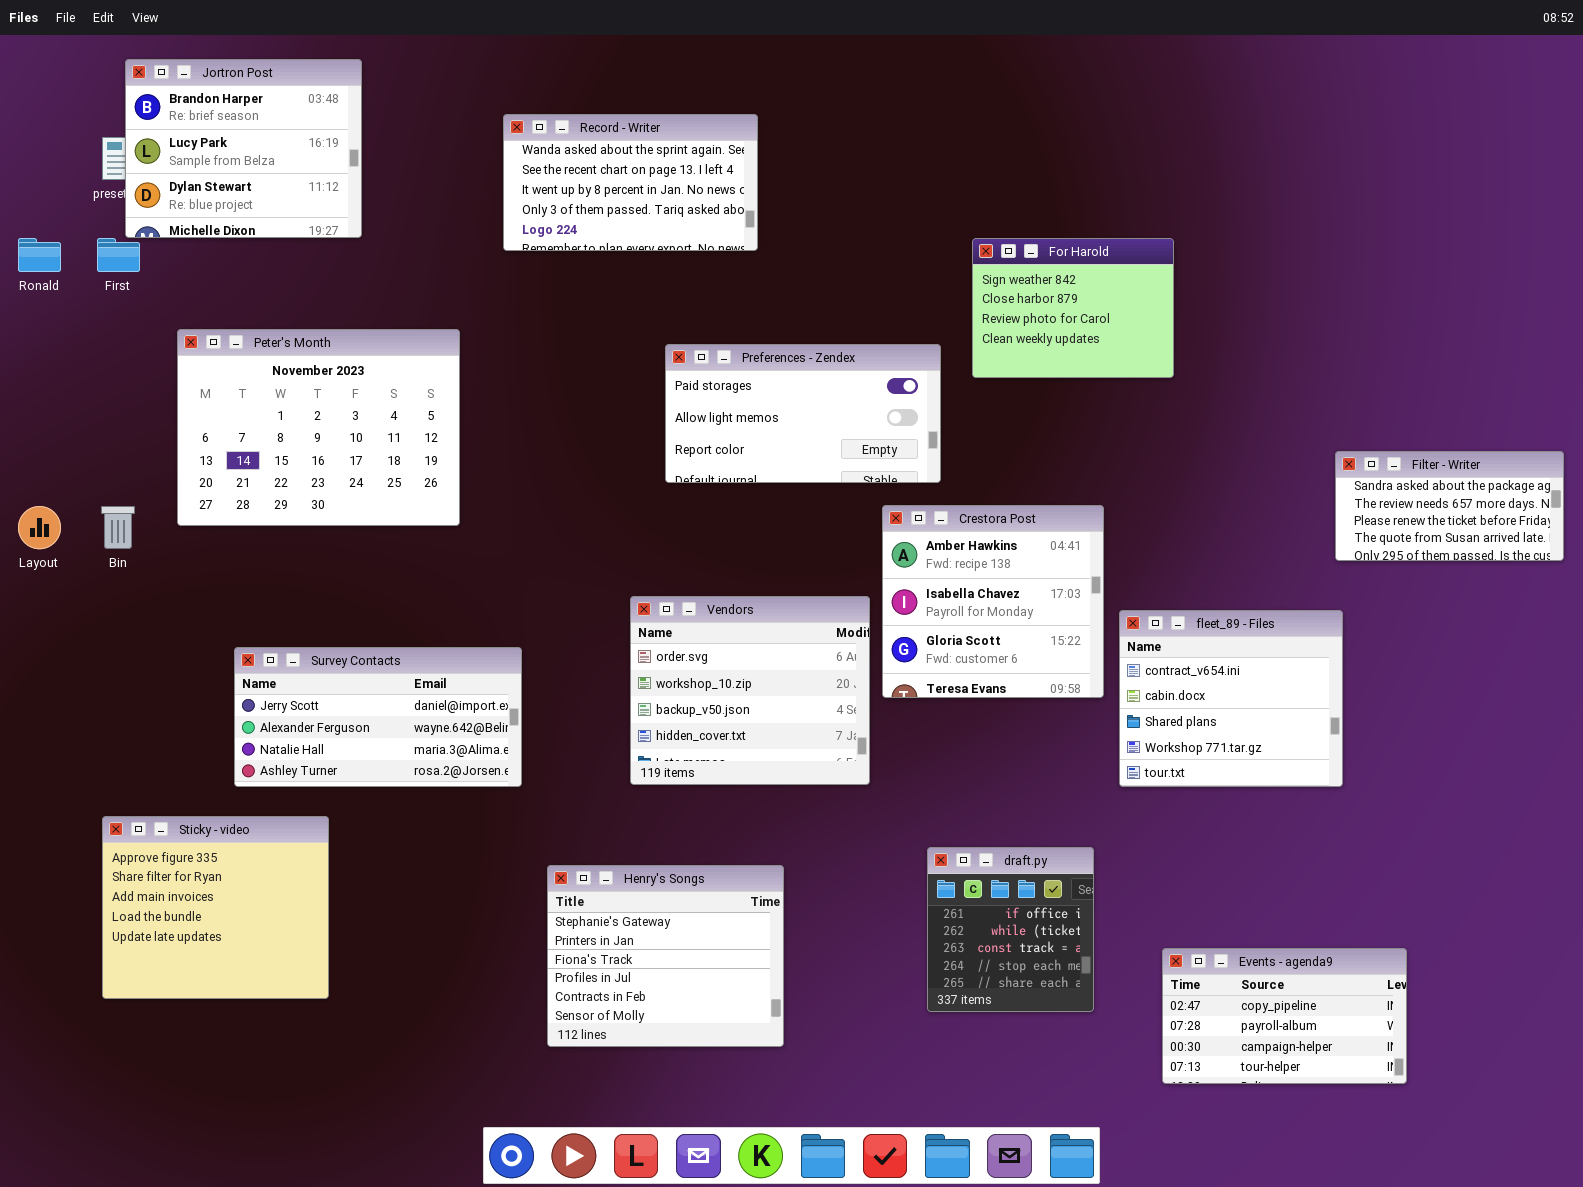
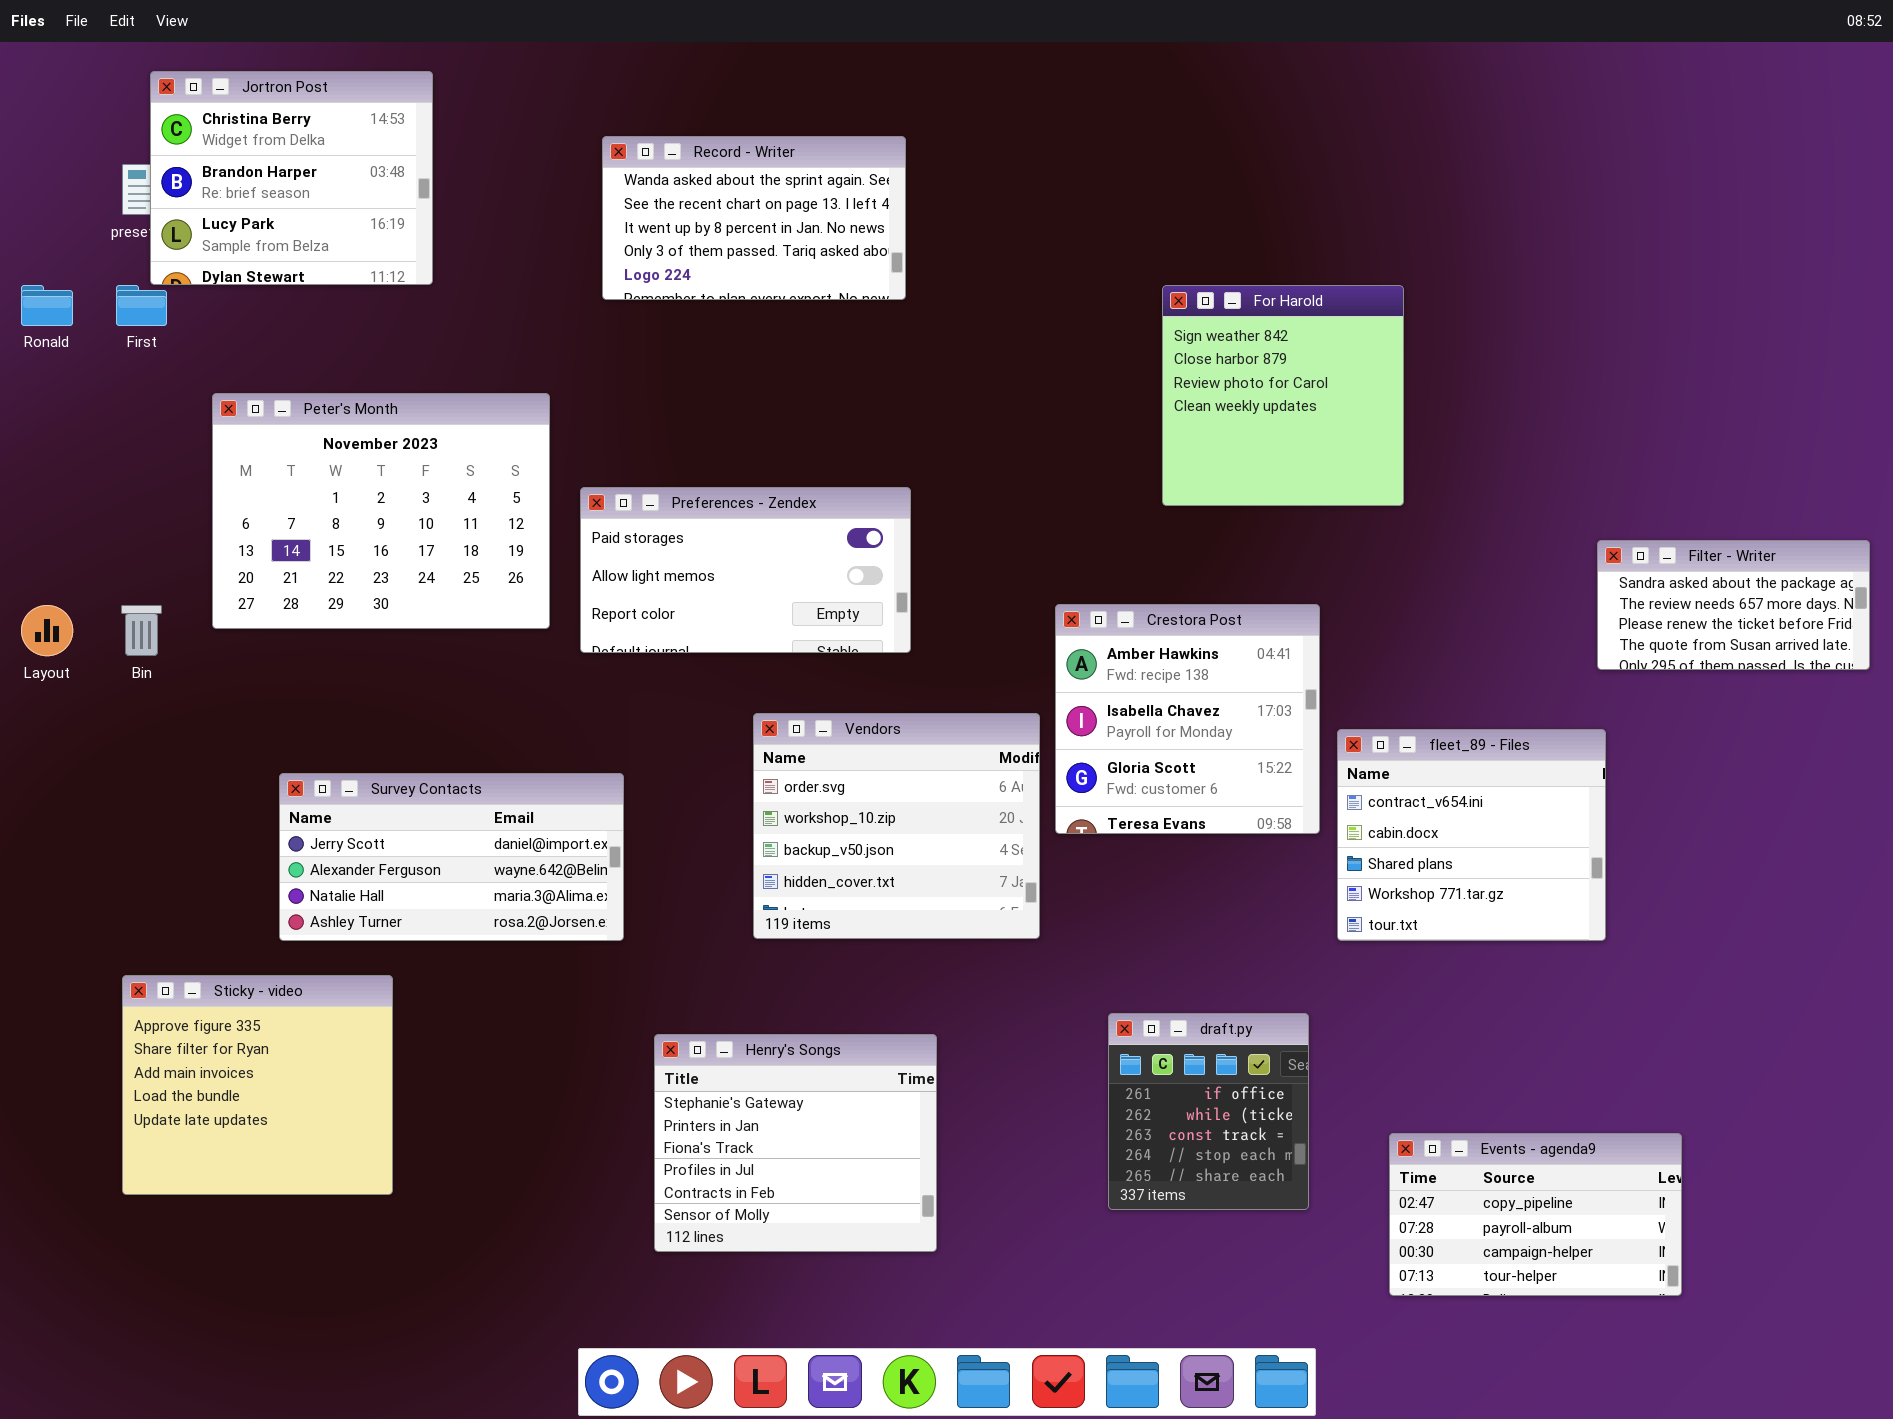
Jortron Post: [125,59,362,238] -> [150,71,433,285], scrolled up 1 row
For Harold: [972,238,1174,378] -> [1162,285,1404,506], resized
Preferences - Zendex: [665,344,941,483] -> [580,487,911,653], moved

